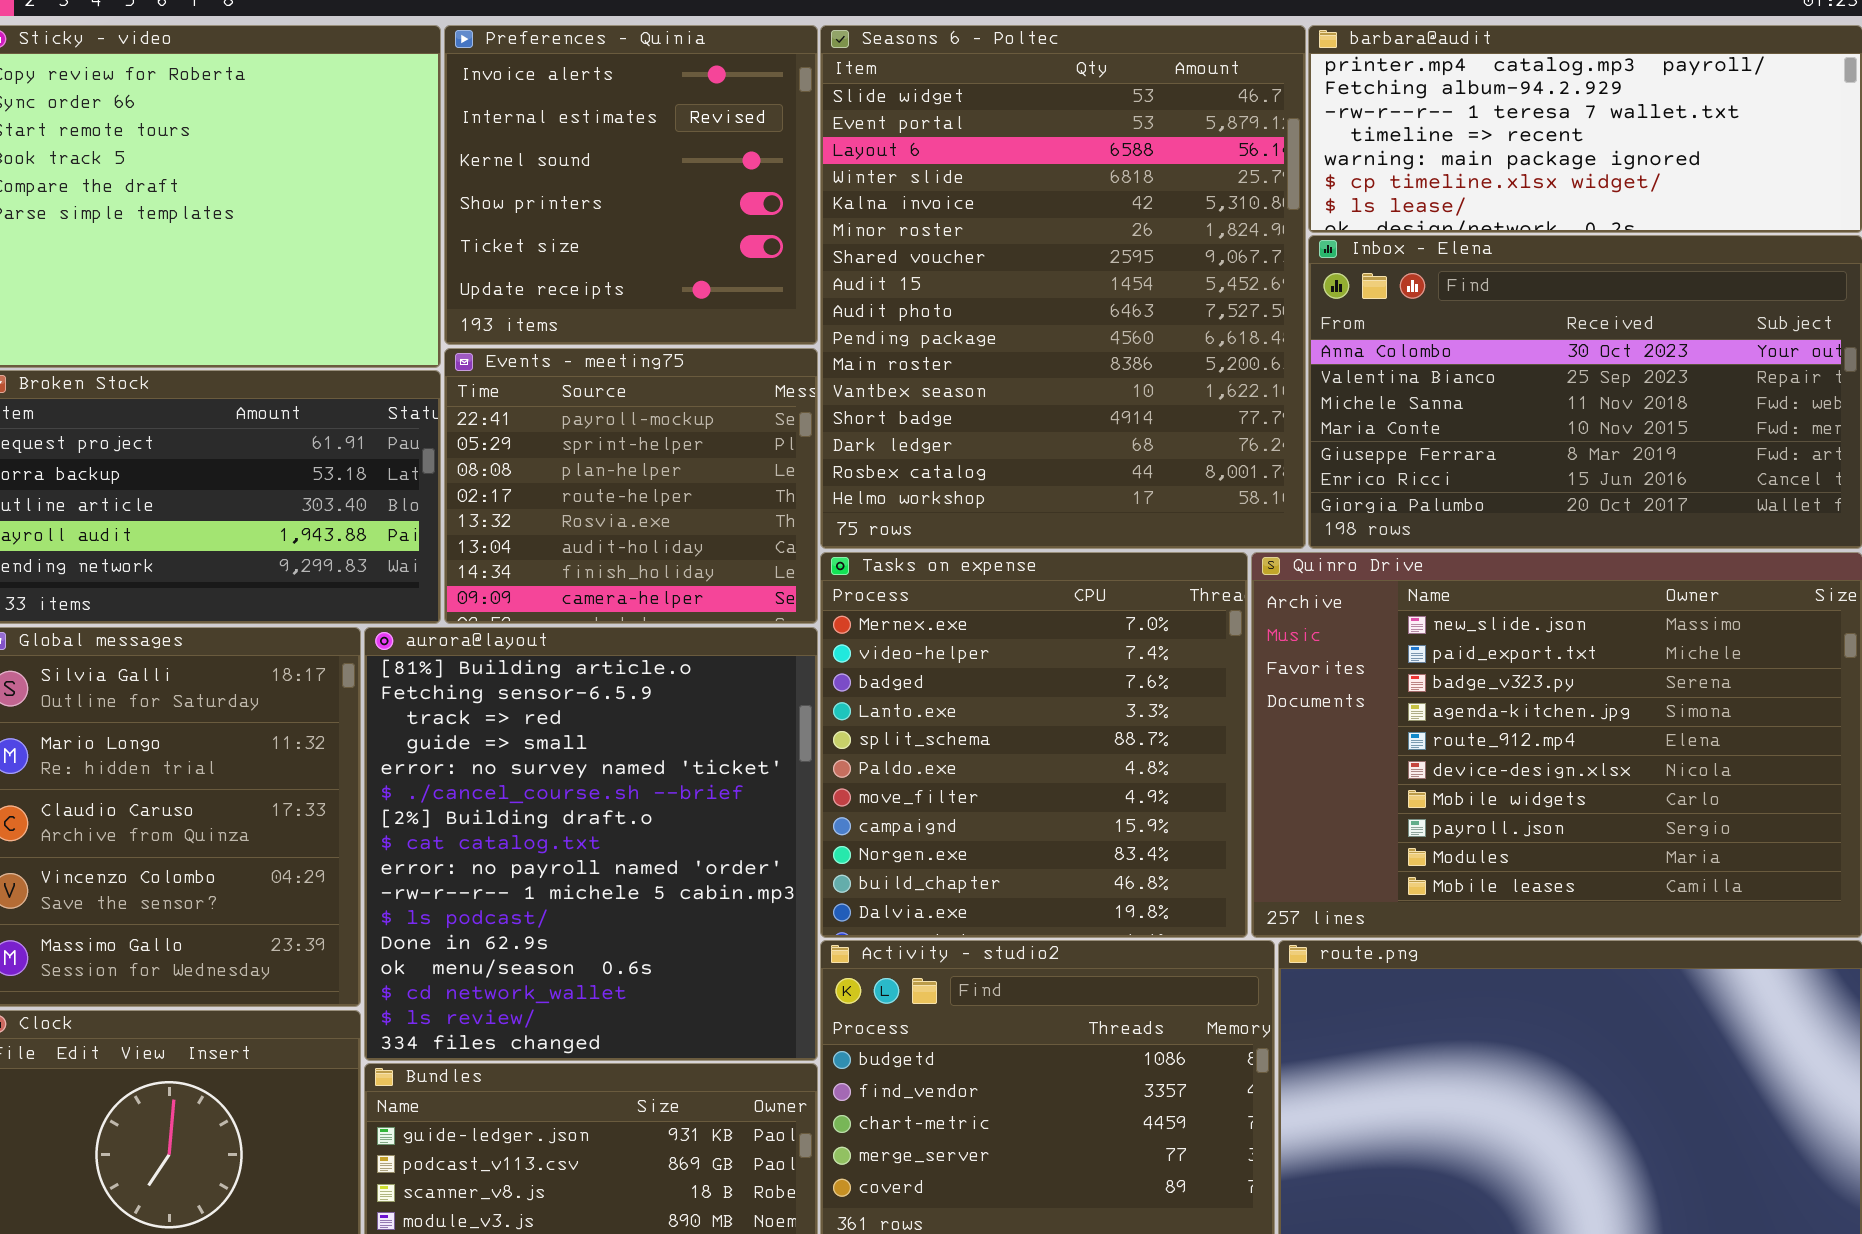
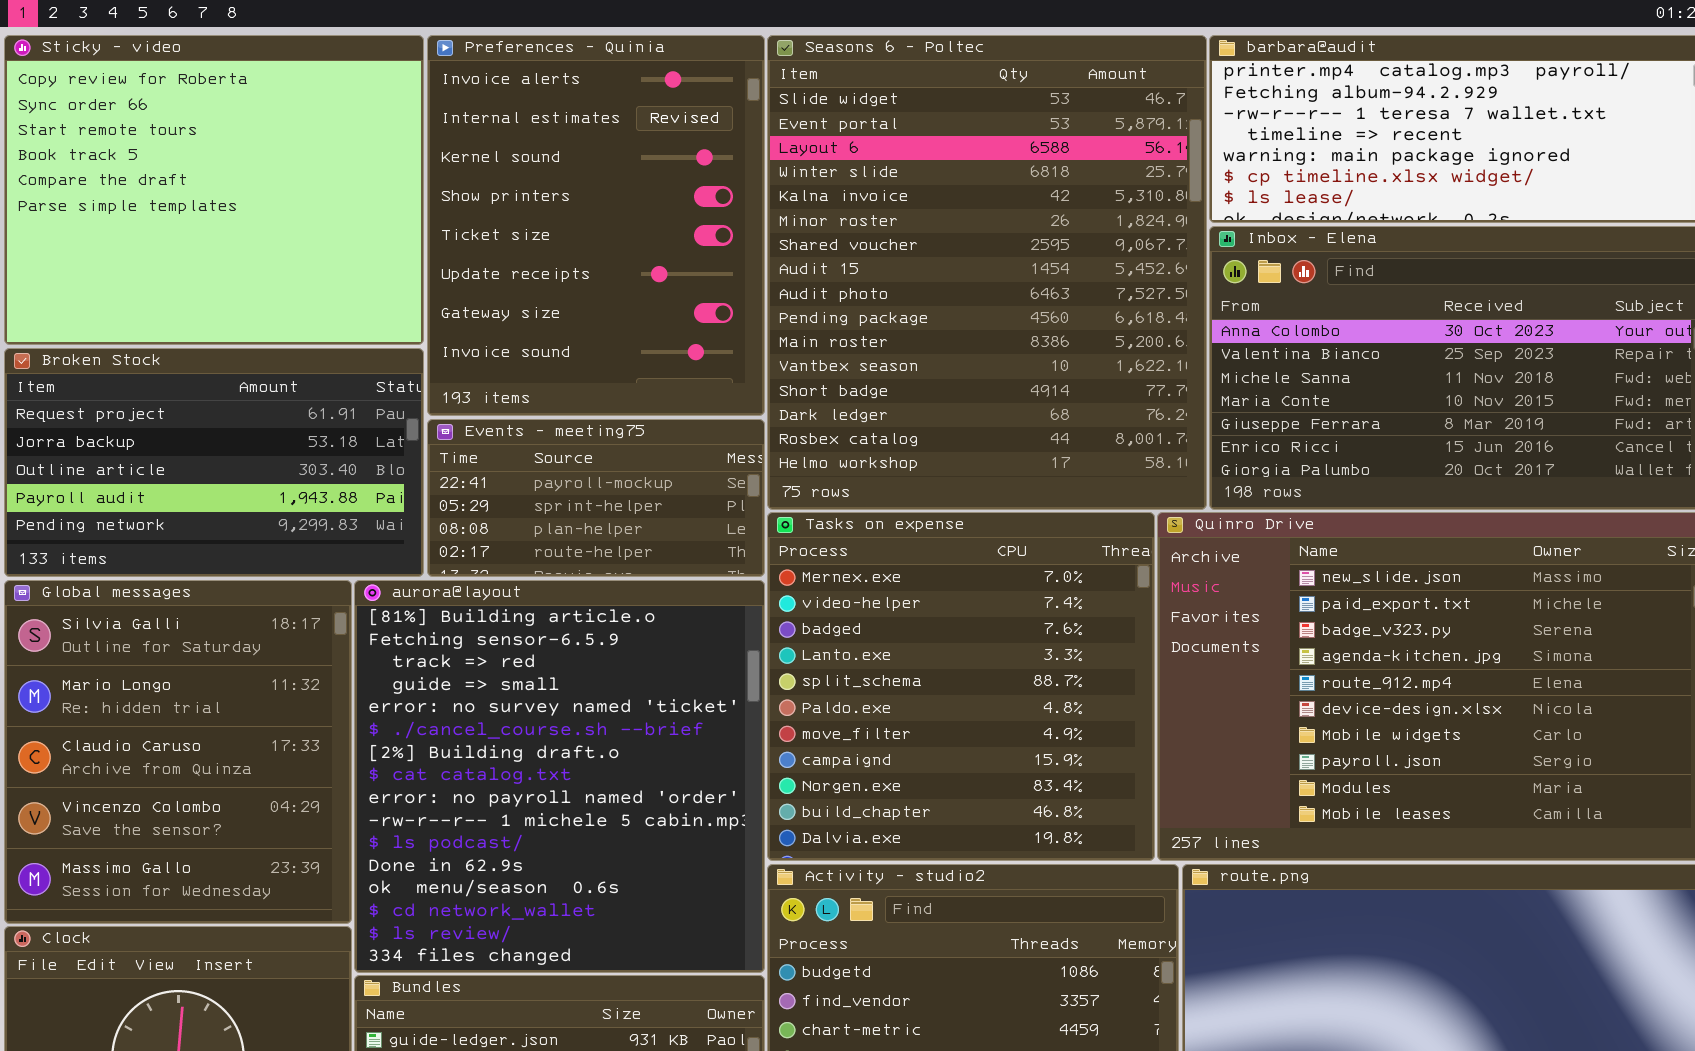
Preferences - Quinia: [444,25,818,345] -> [427,35,765,416], resized
Events - meeting75: [444,348,818,624] -> [427,419,765,577], resized

